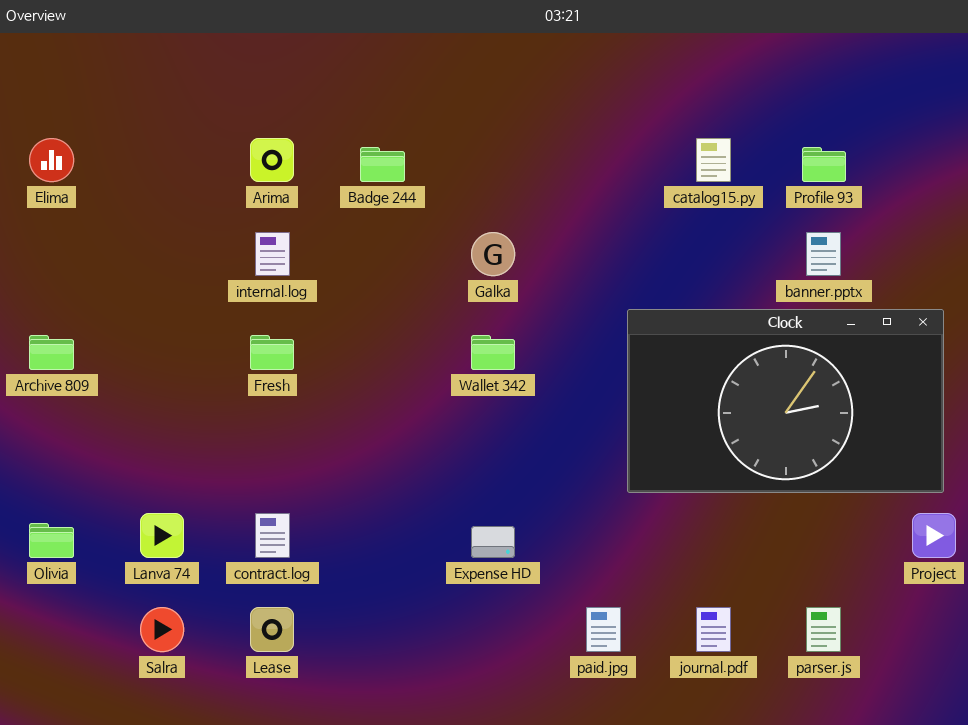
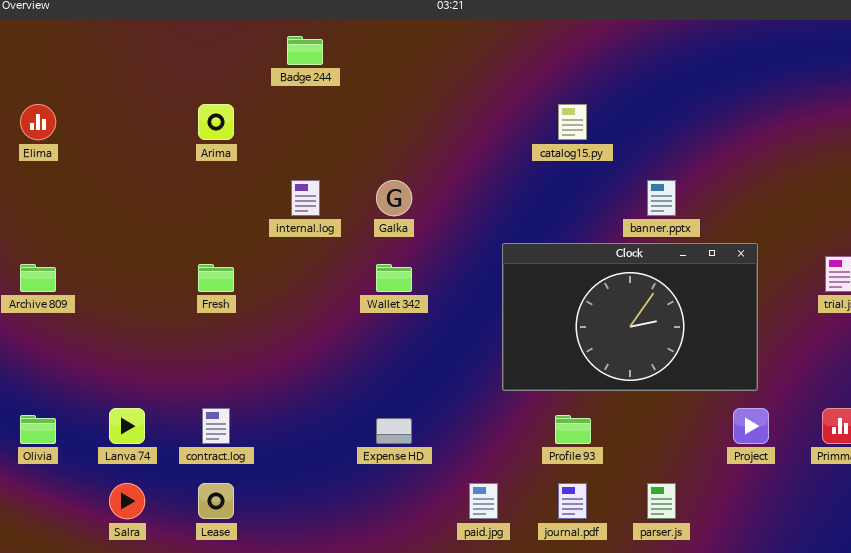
Badge 244: [360,147,405,182] -> [287,36,323,65], moved
Profile 93: [802,147,846,182] -> [555,415,591,444], moved
internal.log: [255,232,290,276] -> [291,180,320,216], moved

